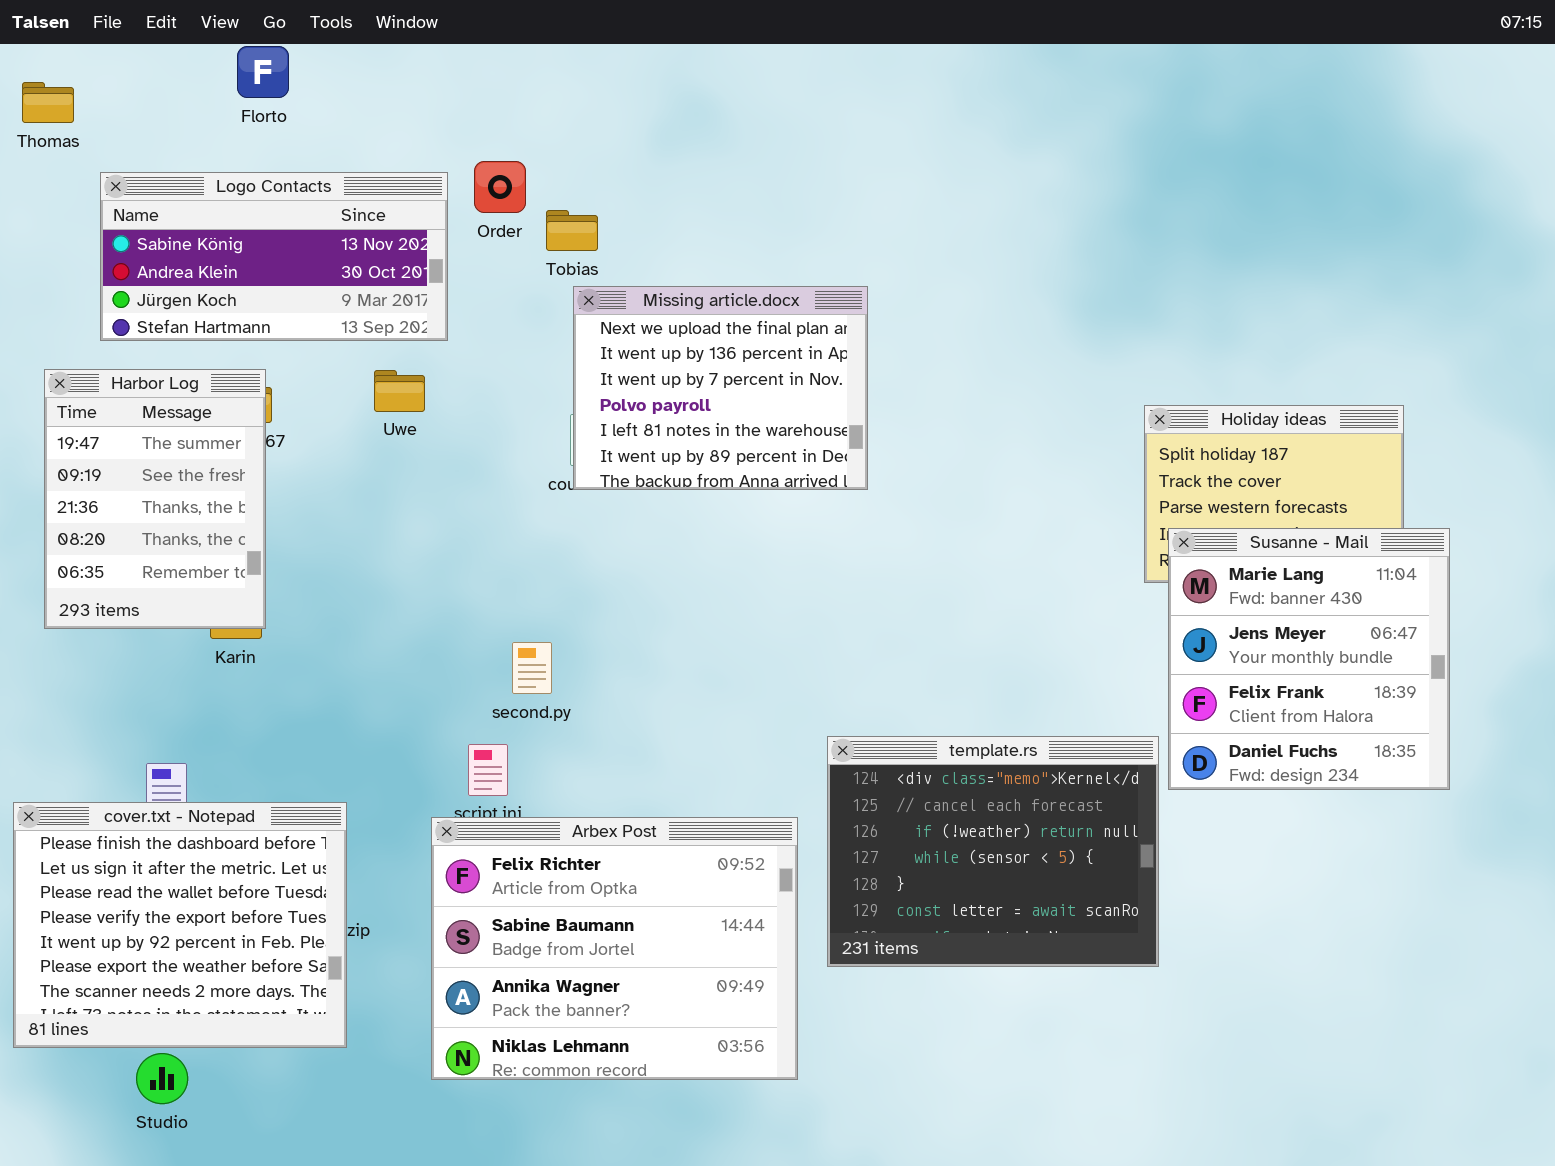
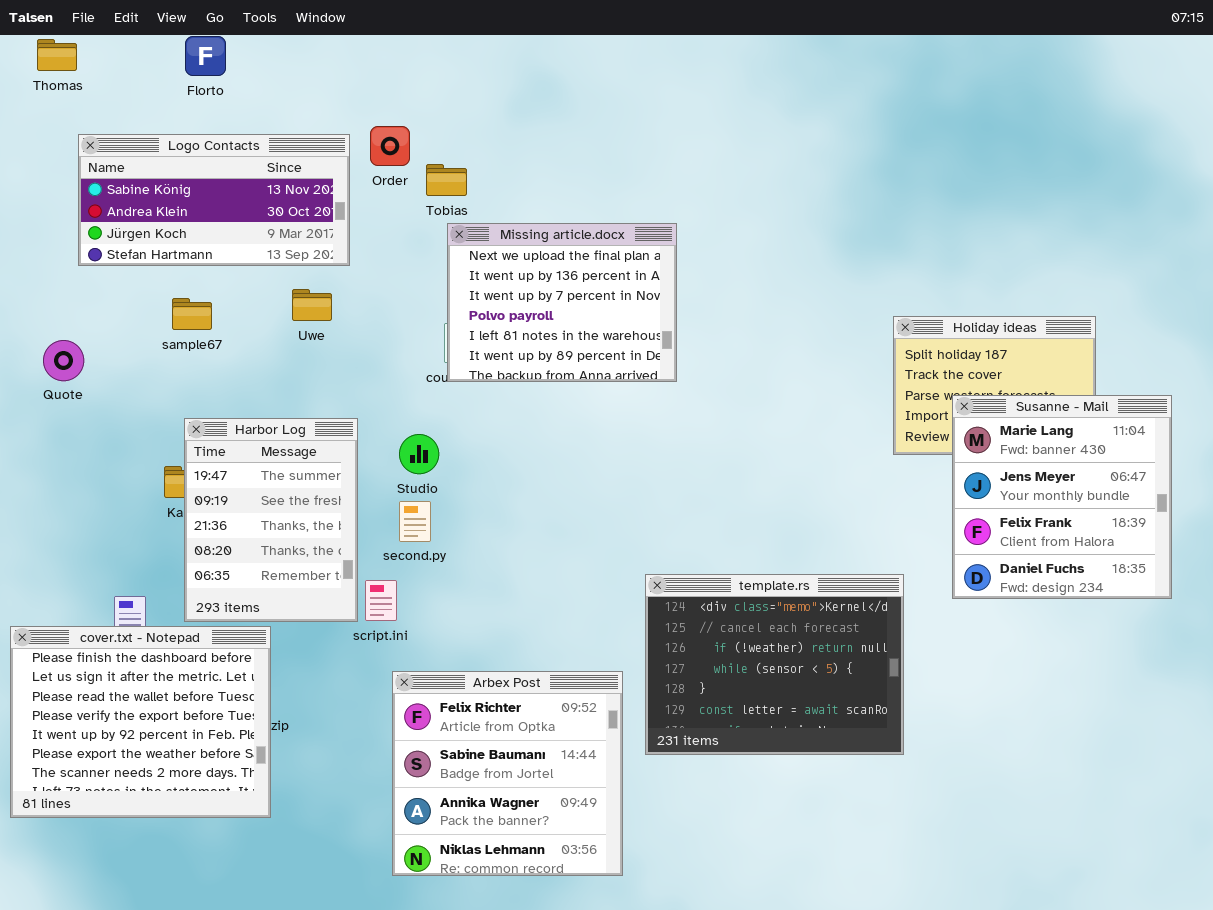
Thomas: [22,82,74,123] -> [37,39,77,71], moved
Harbor Log: [44,369,266,629] -> [184,418,358,622], moved
Susanne - Mail: [1168,528,1450,790] -> [952,395,1172,599], moved
Arbex Post: [431,817,798,1080] -> [392,671,623,876], moved, resized
Studio: [136,1053,188,1104] -> [399,434,439,474], moved

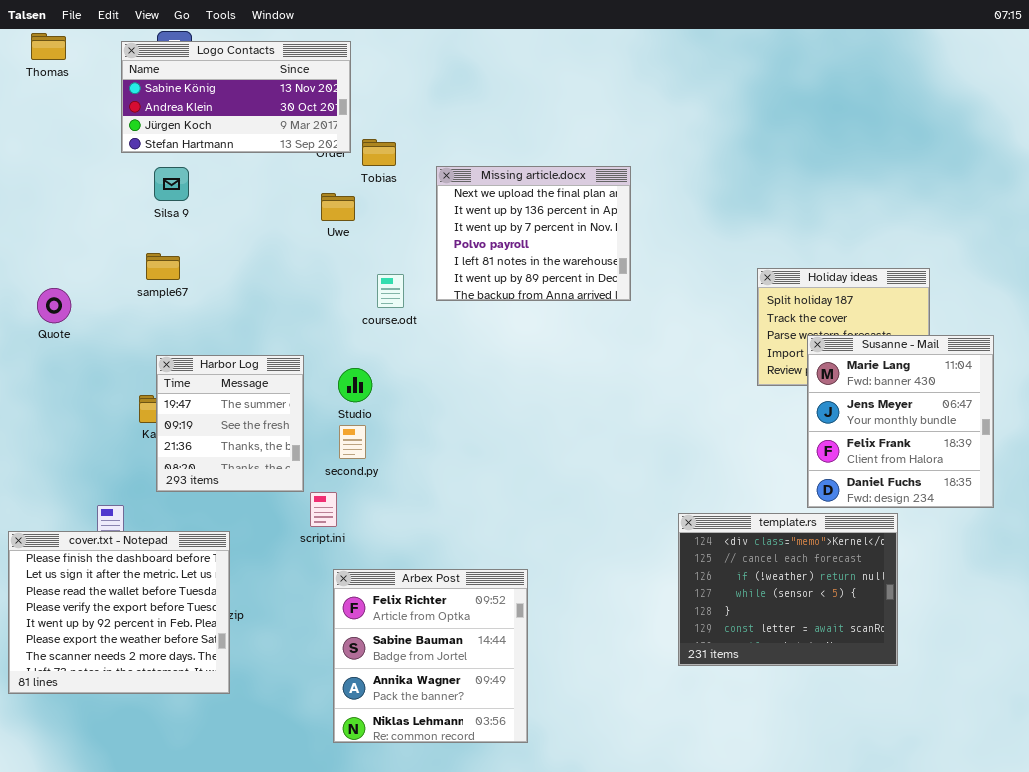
Logo Contacts: [78,134,350,266] -> [121,41,351,153], moved
Missing article.docx: [447,223,677,382] -> [436,166,631,301], moved
Uwe: [292,289,332,321] -> [321,193,355,221], moved
Harbor Log: [184,418,358,622] -> [156,355,304,492], resized
template.rs: [645,574,904,755] -> [678,513,898,666], moved

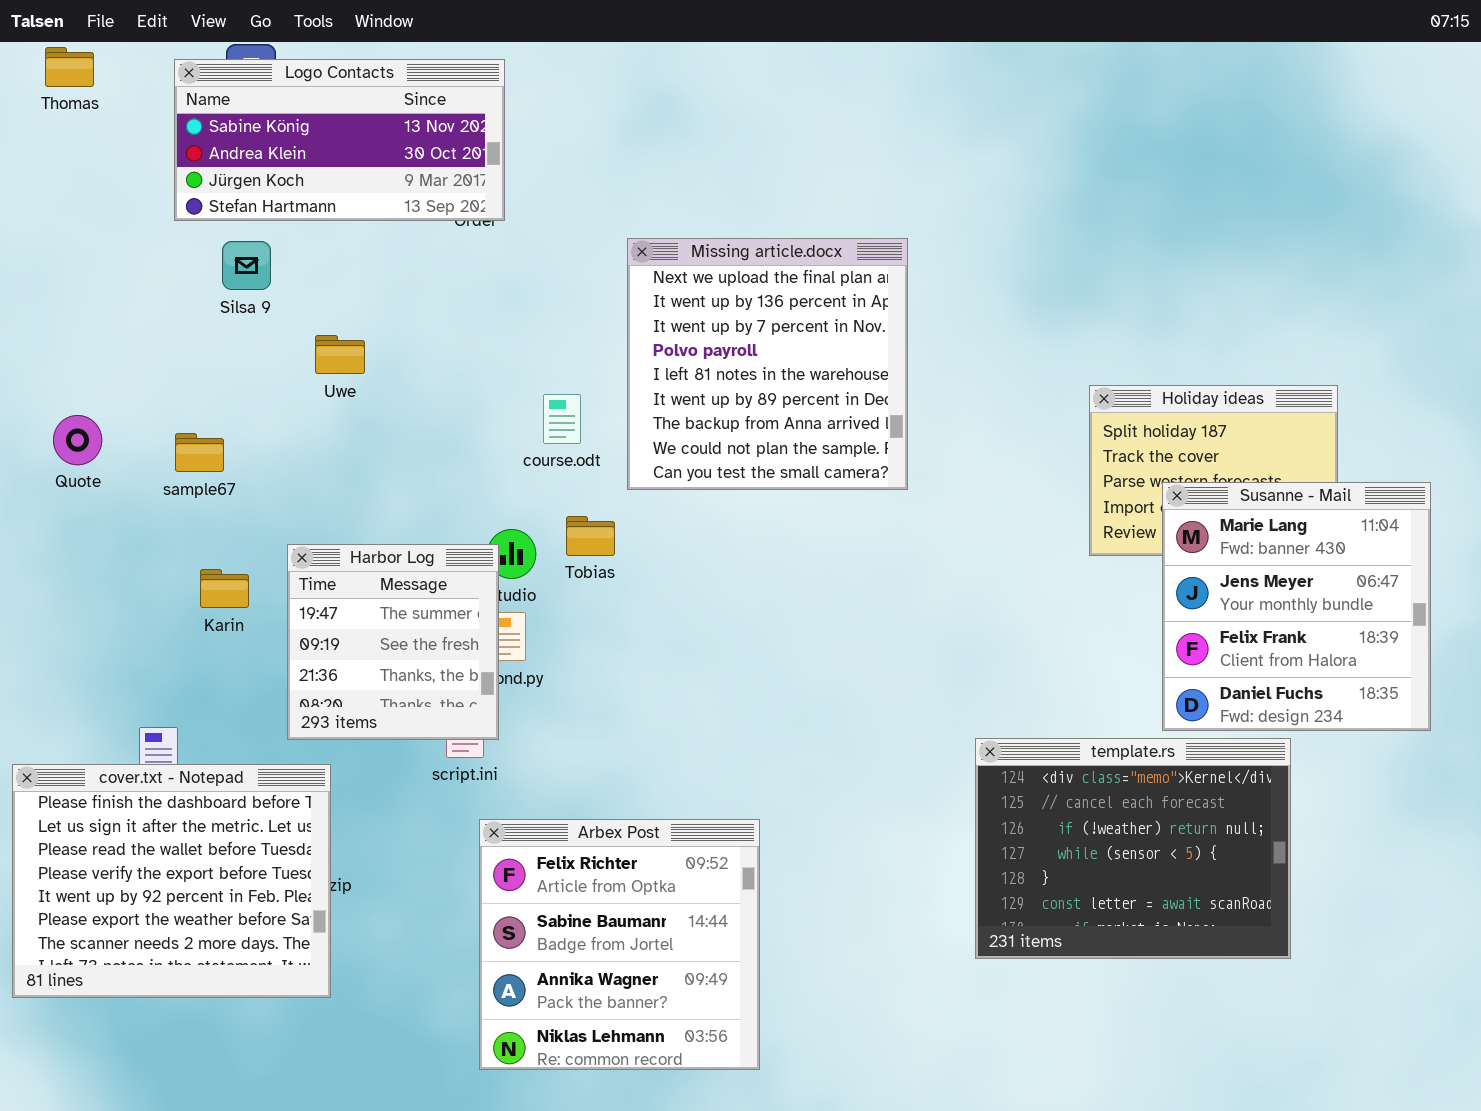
Tobias: [362,139,396,166] -> [566,516,615,556], moved
Missing article.docx: [436,166,631,301] -> [627,238,908,490], resized
Uwe: [321,193,355,221] -> [315,335,365,374], moved
sample67: [146,253,180,280] -> [175,433,224,472], moved
Harbor Log: [156,355,304,492] -> [287,544,499,740], moved

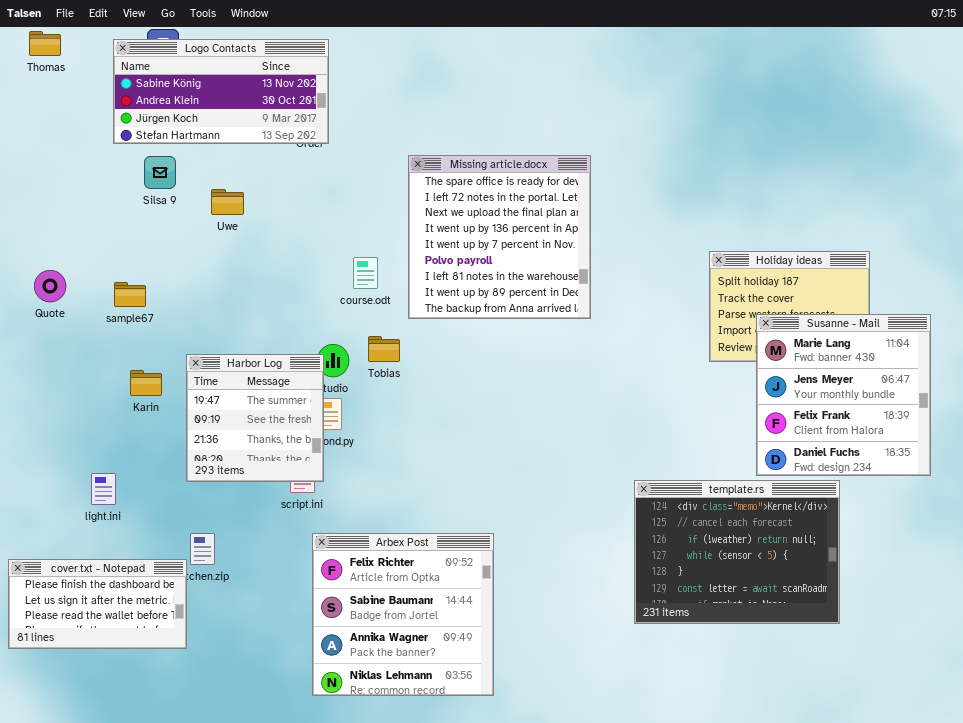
Missing article.docx: [627,238,908,490] -> [408,155,591,319], scrolled up 2 rows
Uwe: [315,335,365,374] -> [211,189,244,215], moved
cover.txt - Notepad: [12,764,331,998] -> [8,559,187,649], resized

